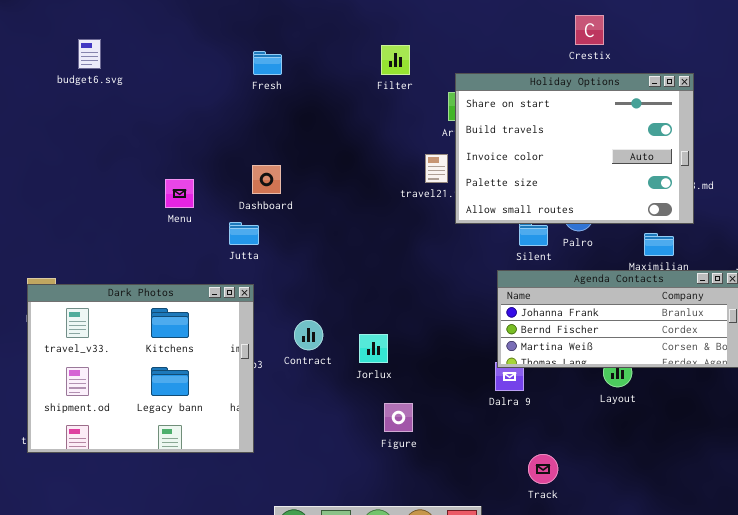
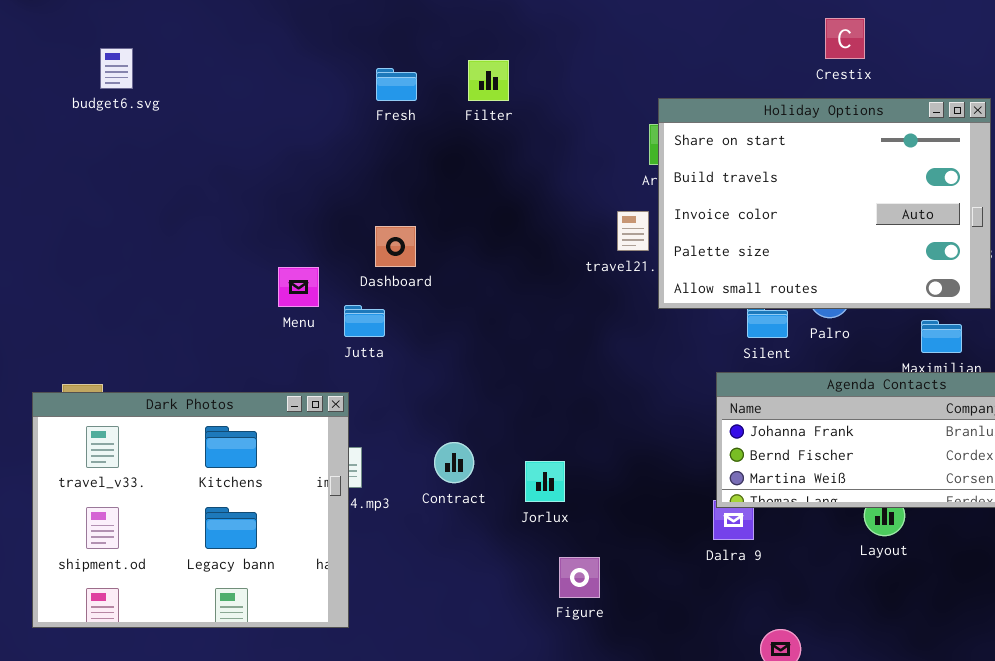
budget6.svg: [78,39,101,69] -> [100,48,133,89], moved
Filter: [381,45,410,75] -> [468,60,509,101], moved
Menu: [165,179,194,208] -> [278,267,319,307], moved
Dark Photos: [27,284,254,453] -> [32,392,349,628], moved

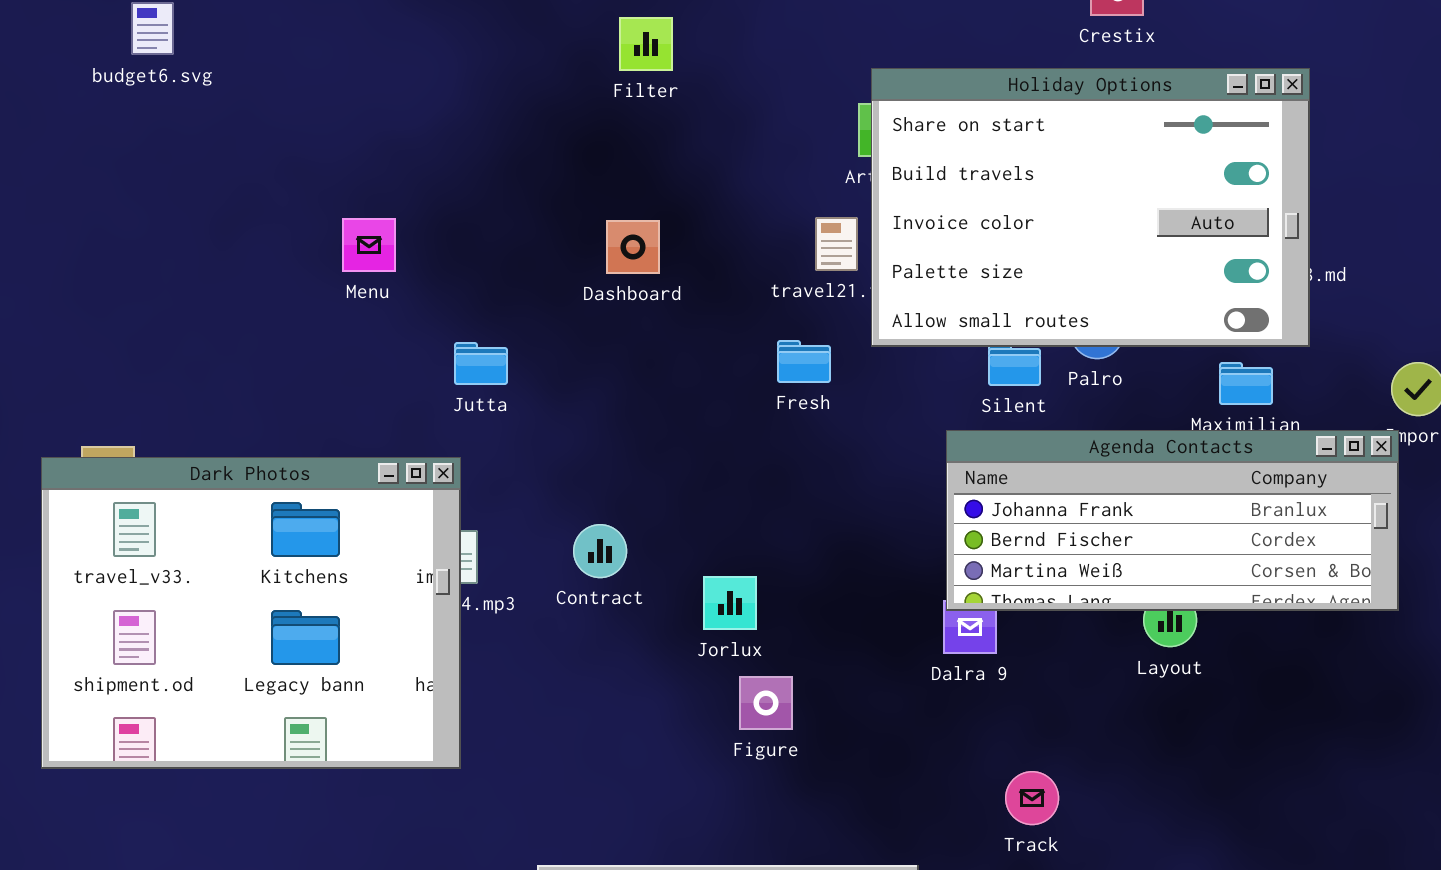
Fresh: [376,68,417,101] -> [777,340,831,383], moved
Dashboard: [375,226,416,267] -> [606,220,660,274], moved
Menu: [278,267,319,307] -> [342,218,396,272], moved
Jorlux: [525,461,565,502] -> [703,576,757,630], moved

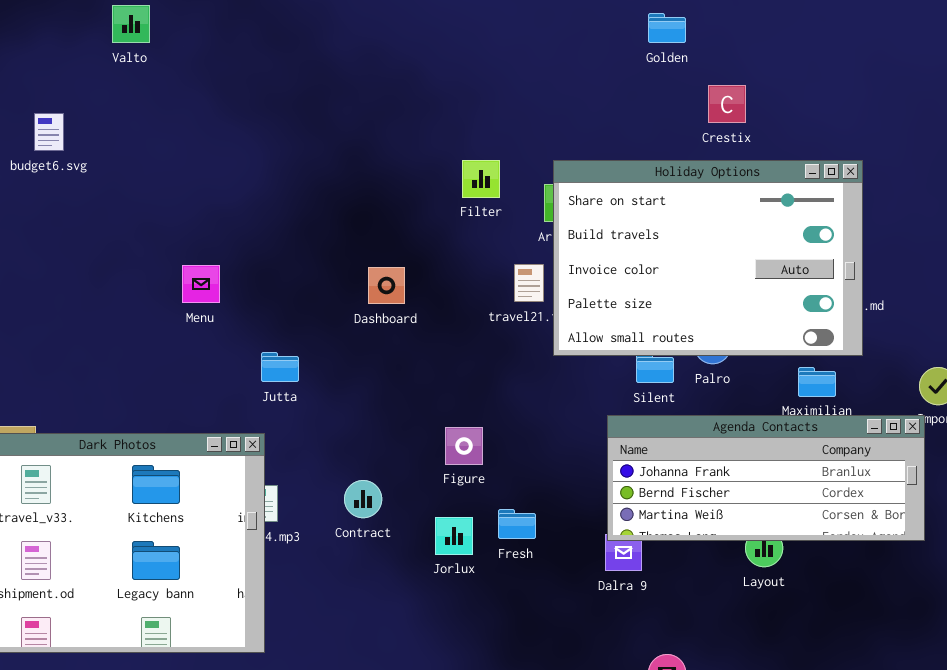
Filter: [619,17,673,71] -> [462,160,500,198], moved
Fresh: [777,340,831,383] -> [498,509,536,539], moved
Figure: [739,676,793,730] -> [445,427,483,465], moved

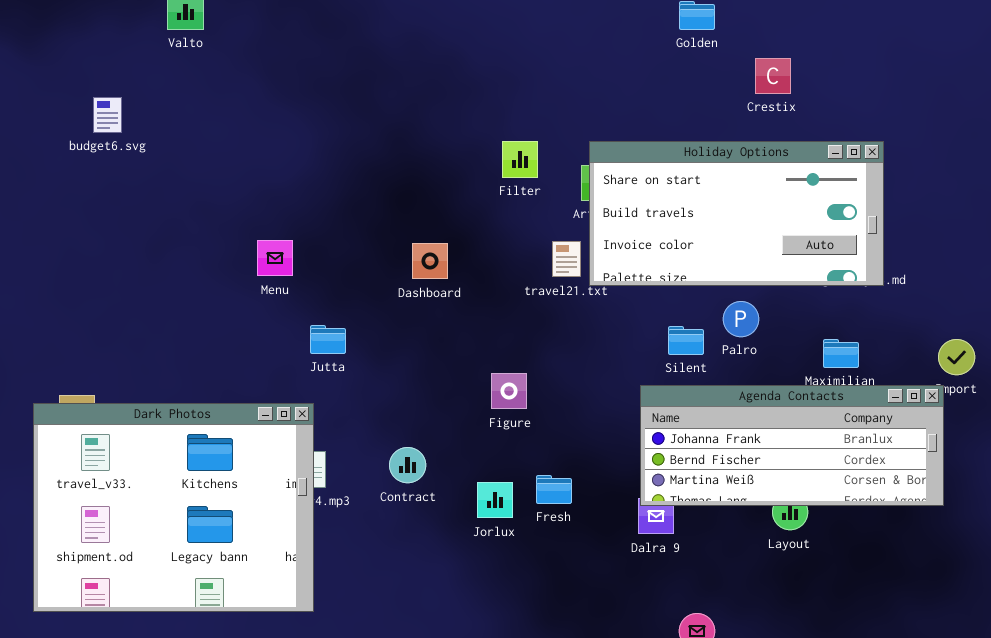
Crestix: [708,85,746,123] -> [755,58,791,94], moved
Holiday Options: [553,160,863,356] -> [589,141,884,286], resized
Menu: [182,265,220,303] -> [257,240,293,276], moved
Figure: [445,427,483,465] -> [491,373,527,409], moved

